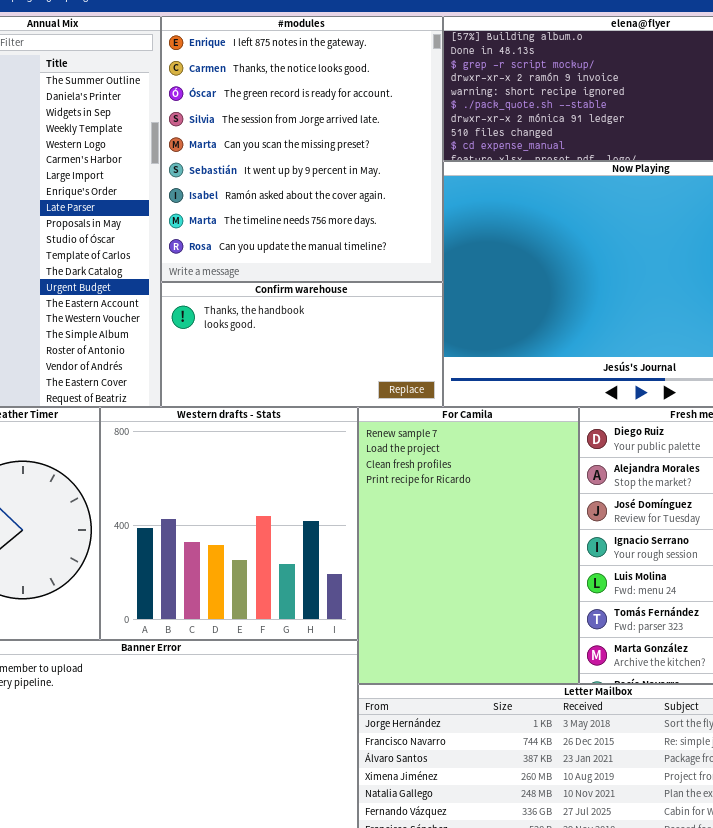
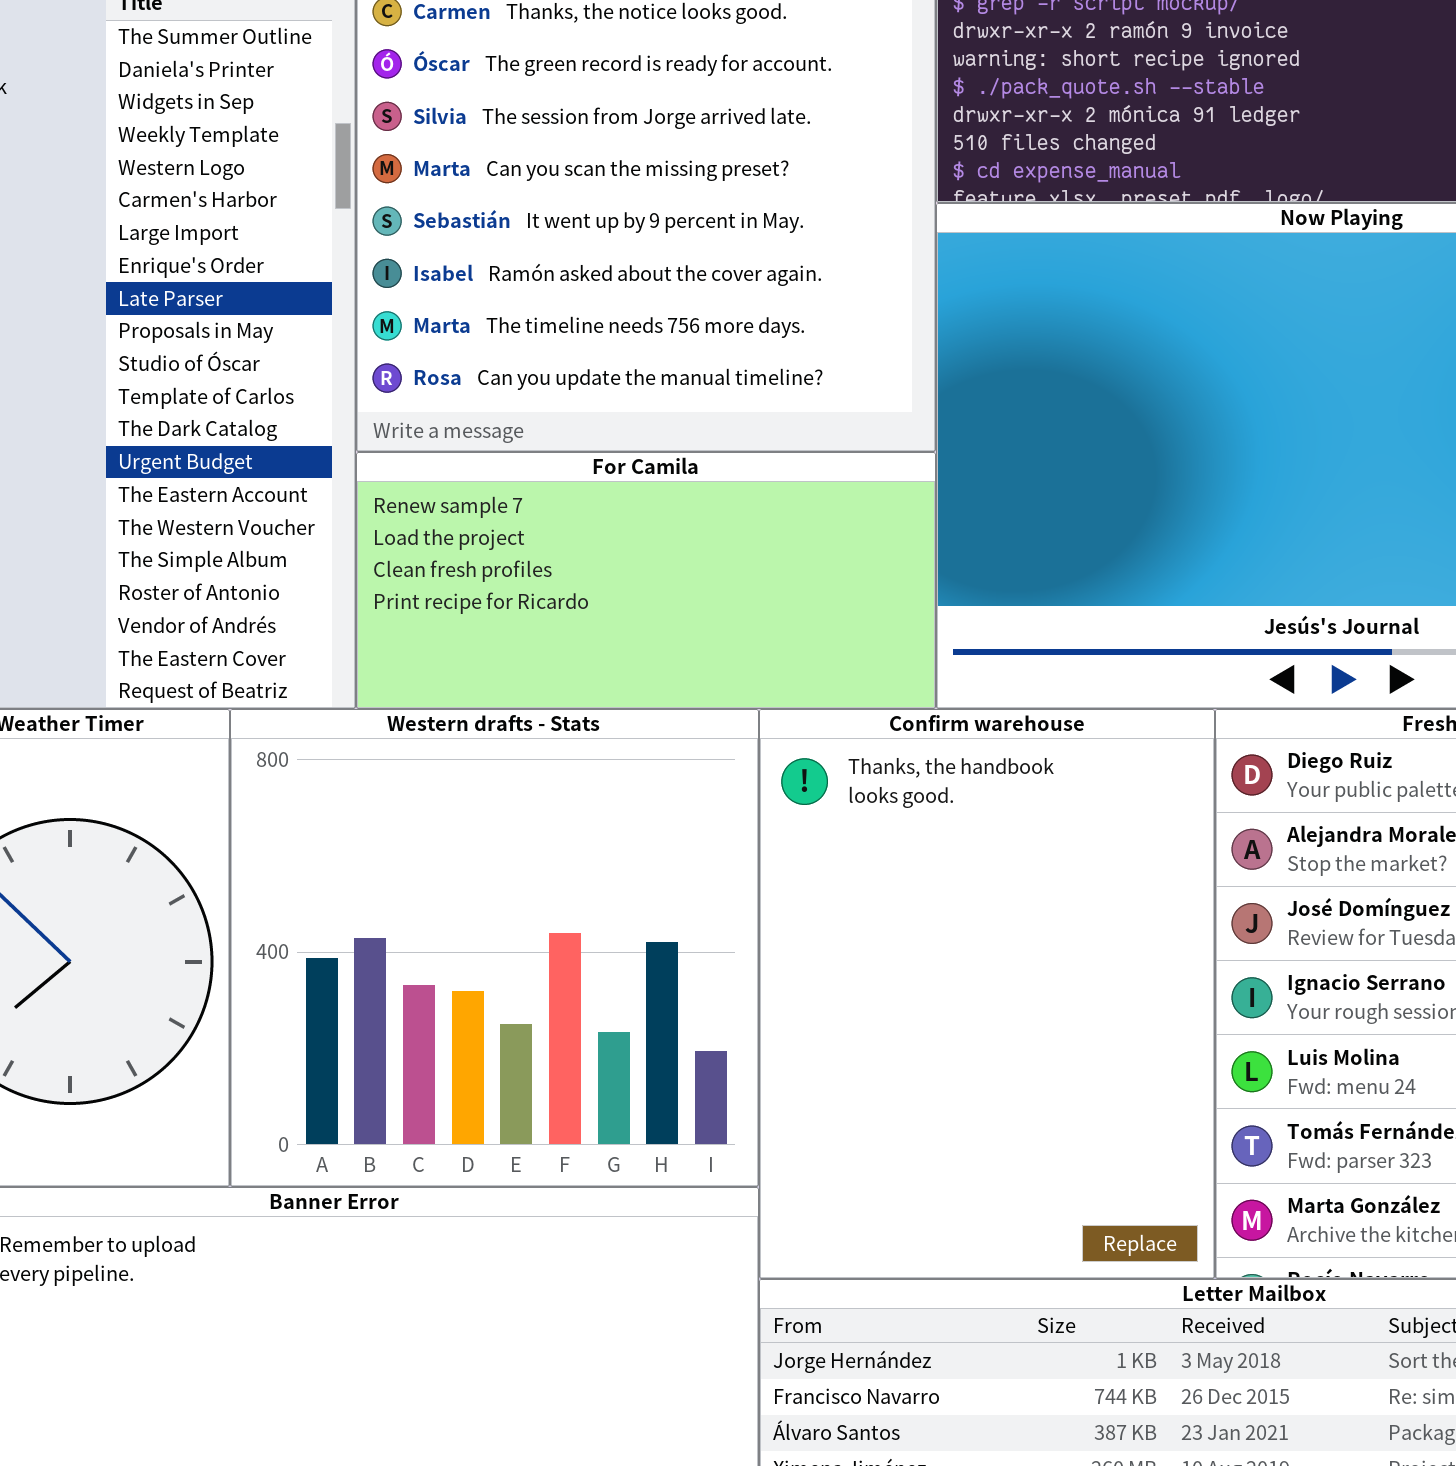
Confirm warehouse: [161,282,443,407] -> [759,709,1215,1279], moved, resized
For Camila: [358,407,579,684] -> [356,452,936,709], moved, resized

